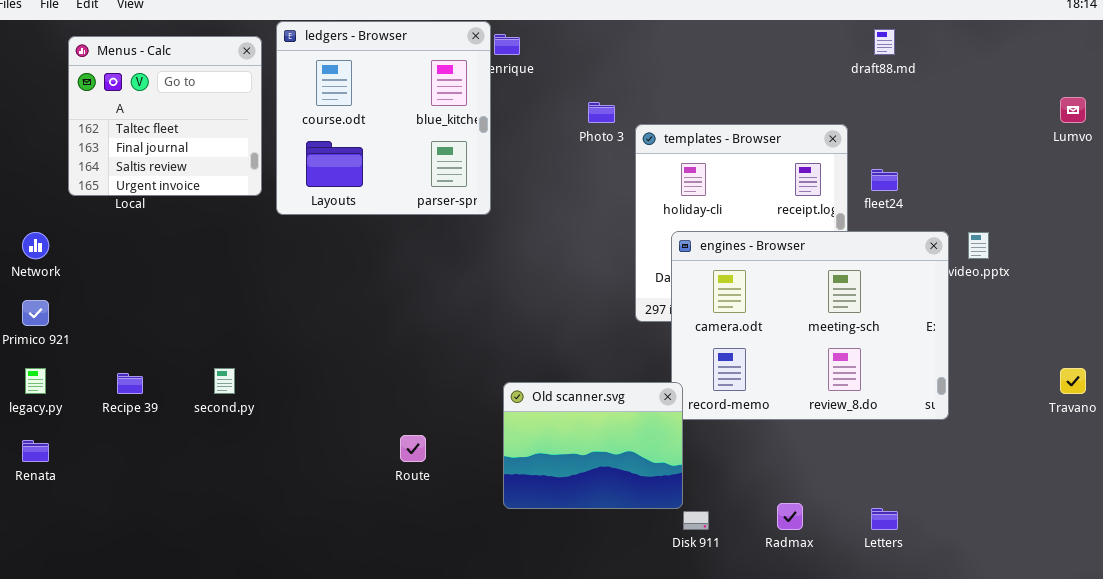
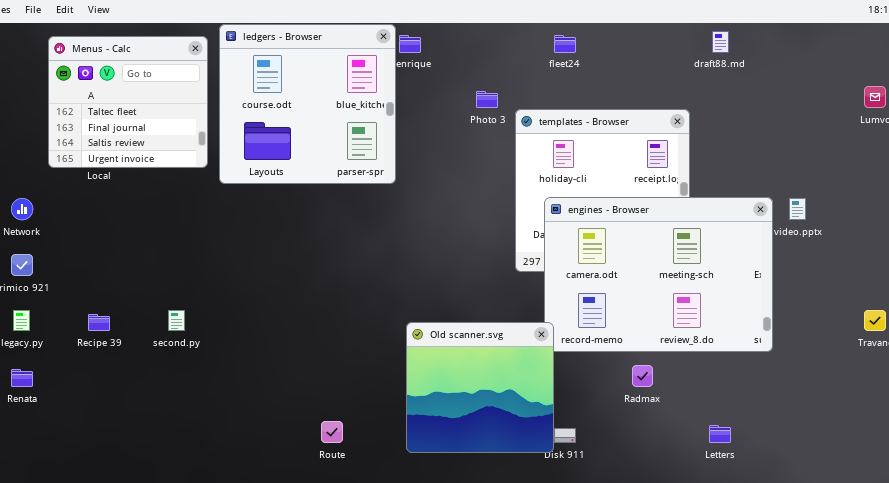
fleet24: [871,169,898,191] -> [554,35,576,53], moved
Old scanner.svg: [503,382,683,509] -> [406,322,554,453], resized
Route: [400,435,426,462] -> [321,421,343,443], moved
Radmax: [777,503,803,530] -> [632,365,653,387], moved

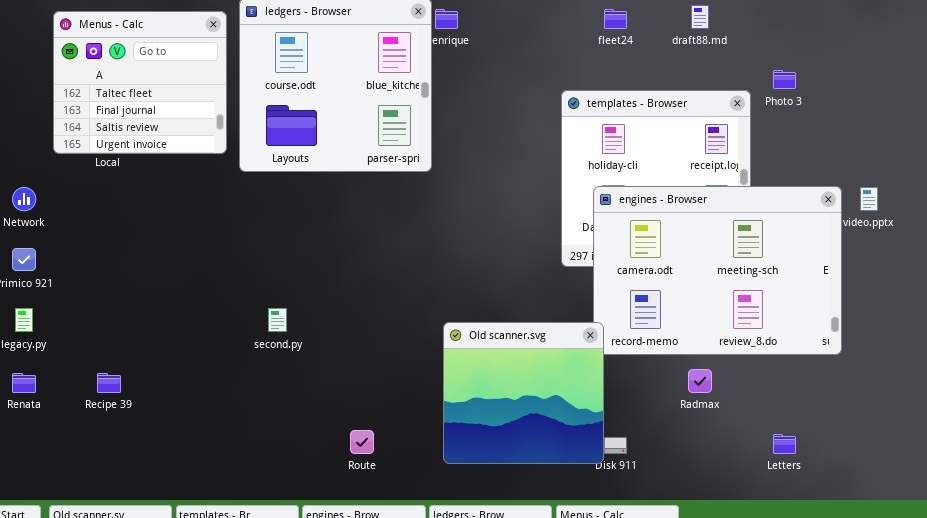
draft88.md: [712,31,729,53] -> [691,5,709,29], moved
Photo 3: [476,91,498,108] -> [773,70,796,89], moved
second.py: [168,310,185,331] -> [268,308,287,332], moved
Recipe 39: [88,314,110,331] -> [97,373,121,393], moved

